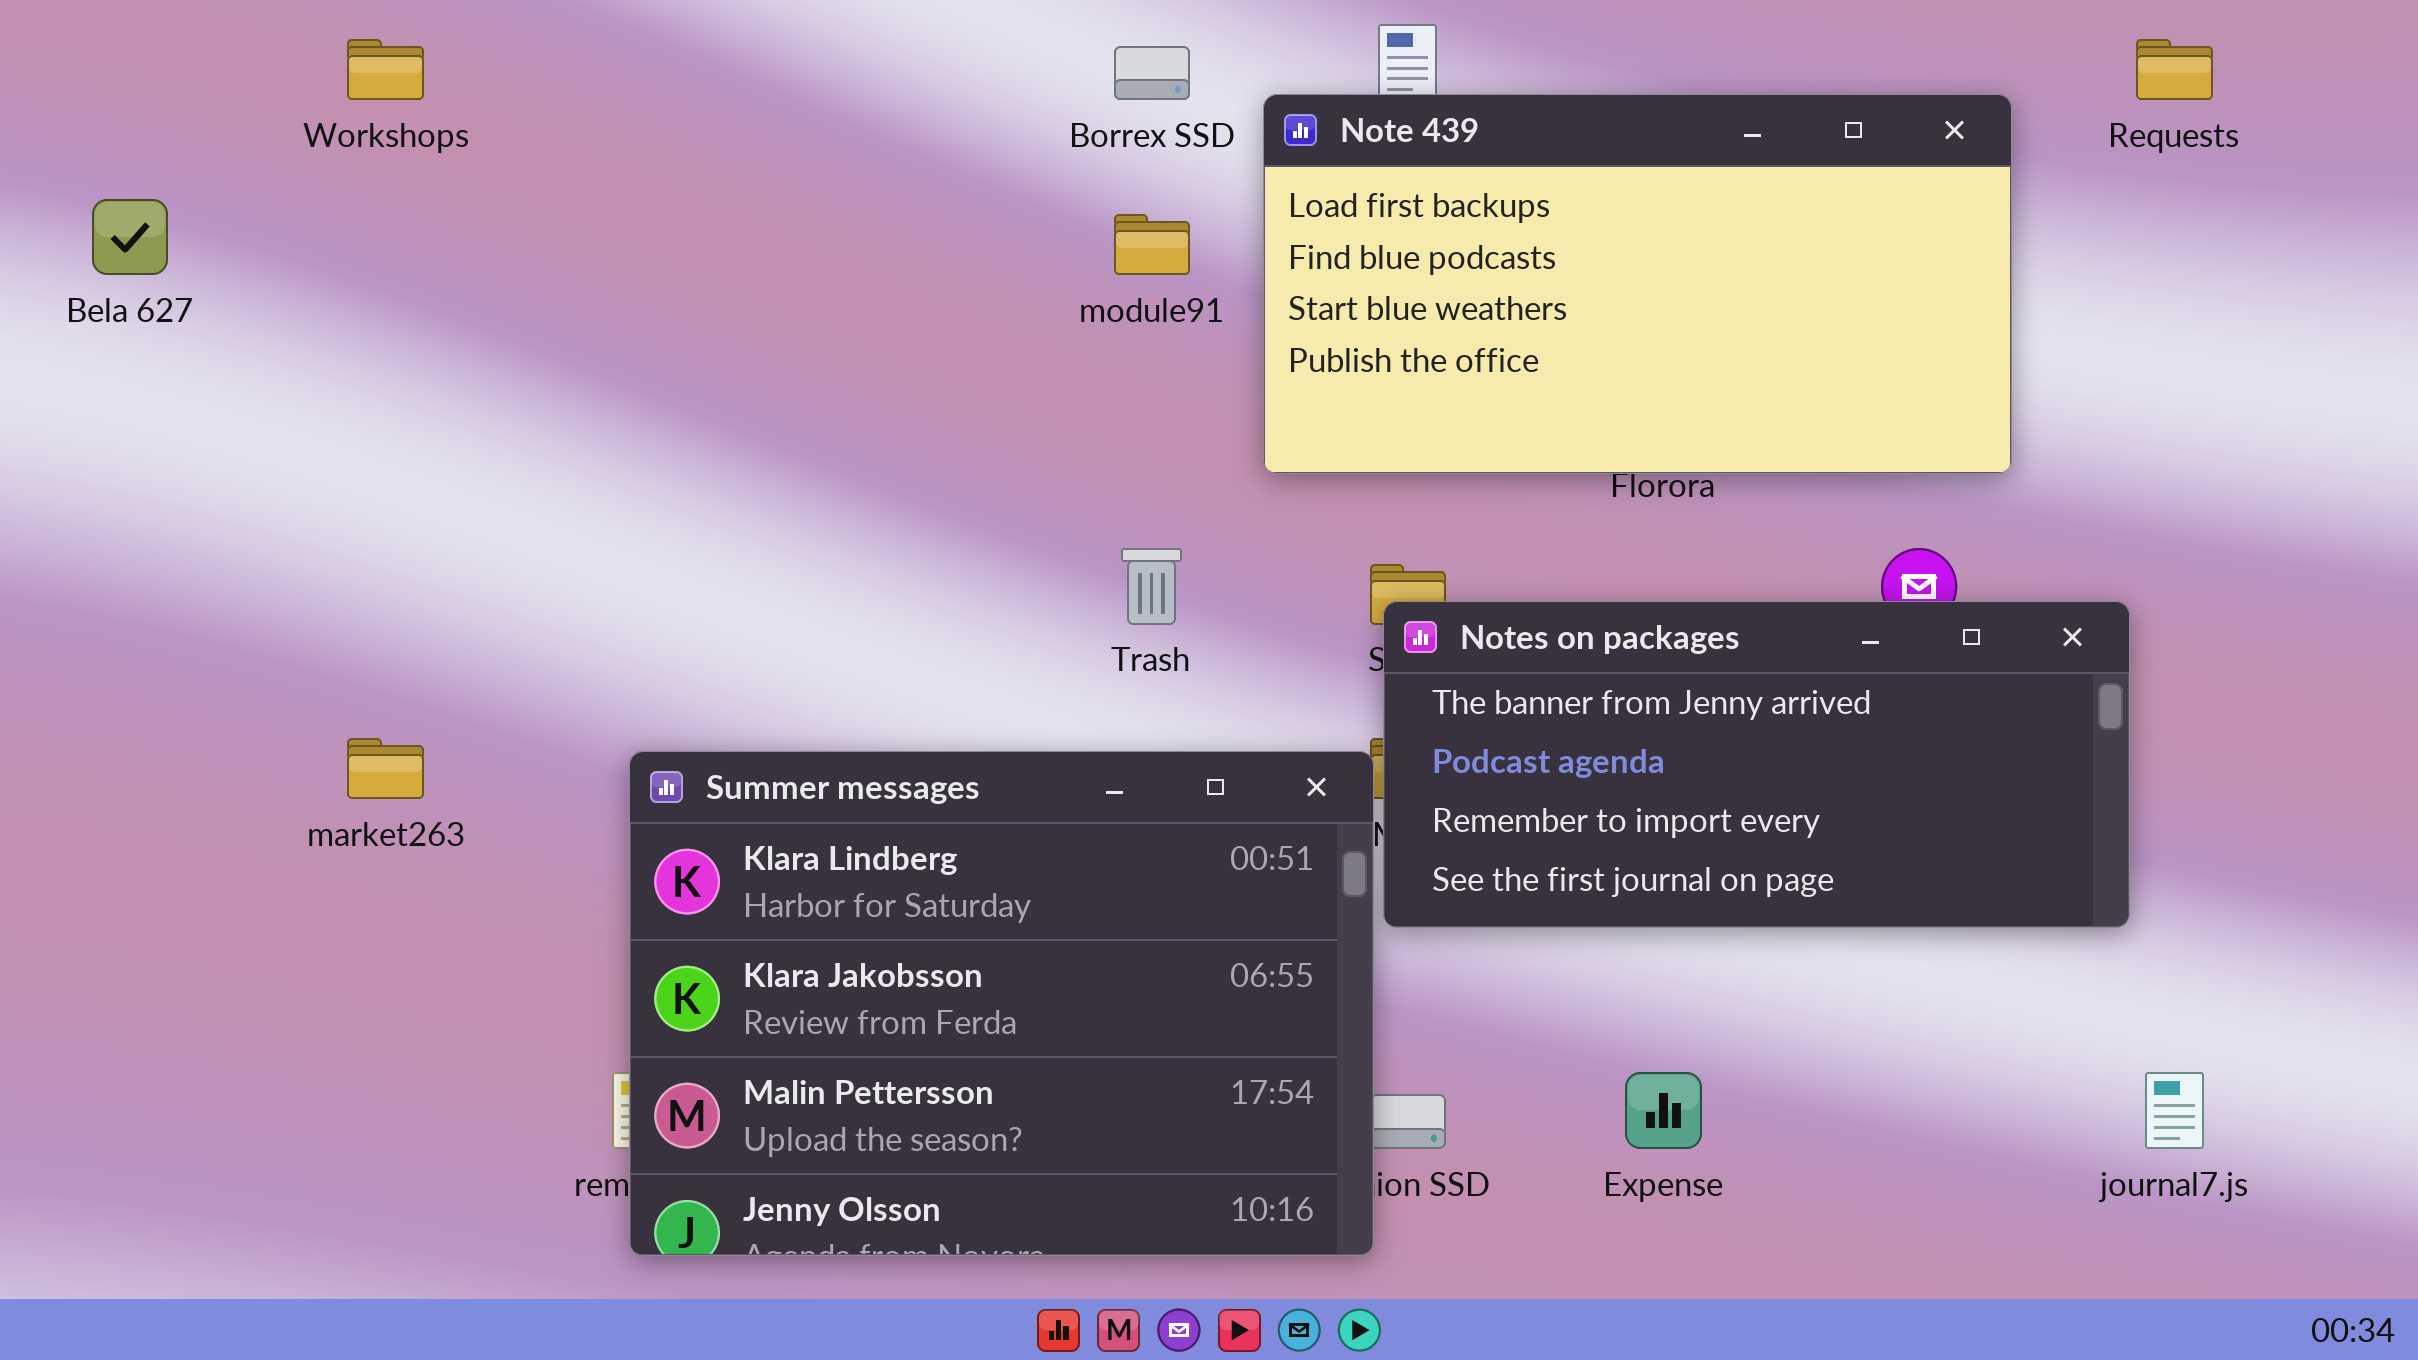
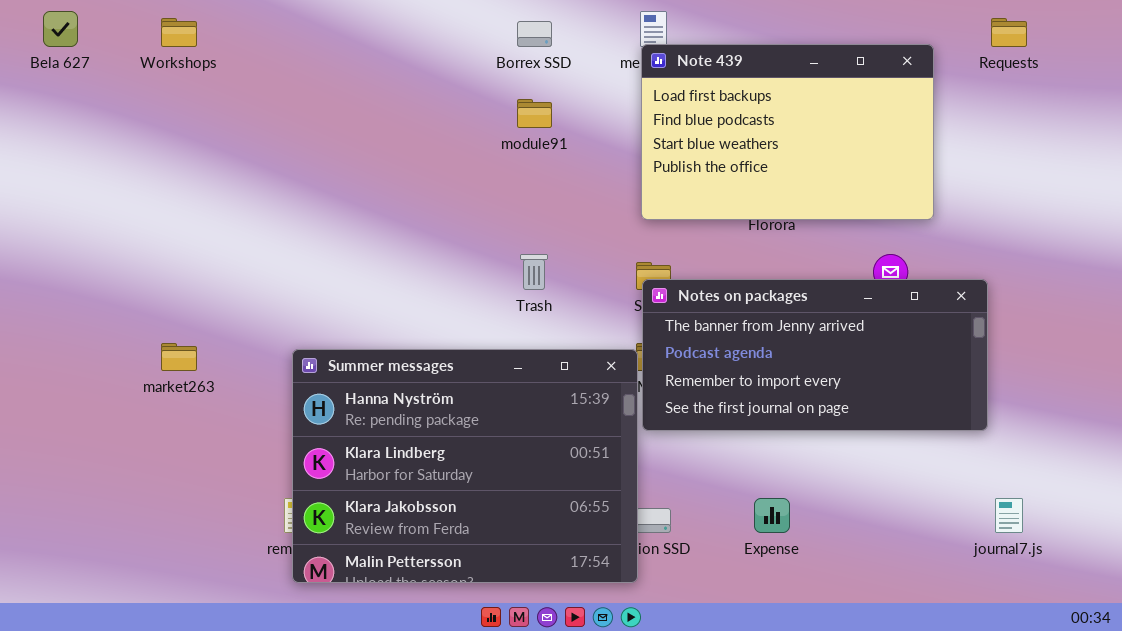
Note 439: [1263,94,2012,474] -> [641,44,934,220], resized
Bela 627: [92,199,168,275] -> [43,11,78,47], moved
Summer messages: [629,751,1374,1256] -> [292,349,638,583], scrolled up 1 row

